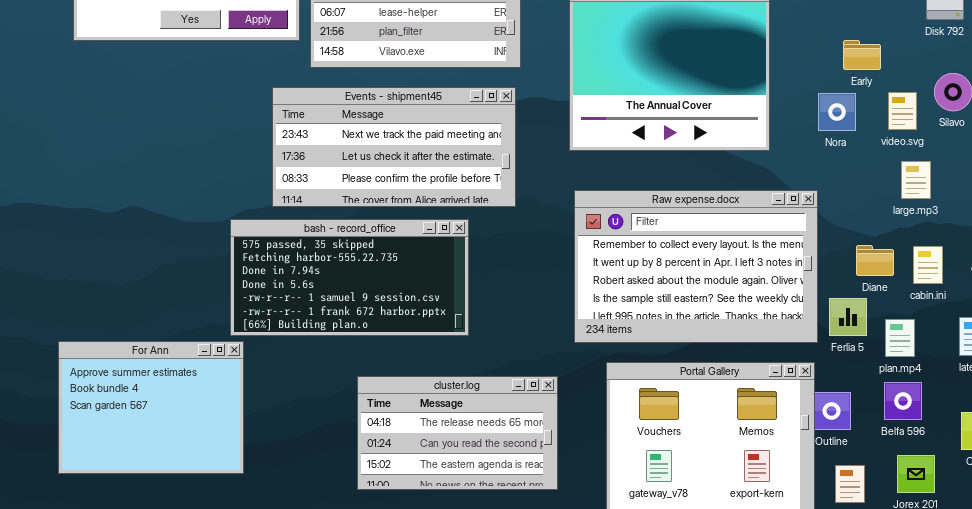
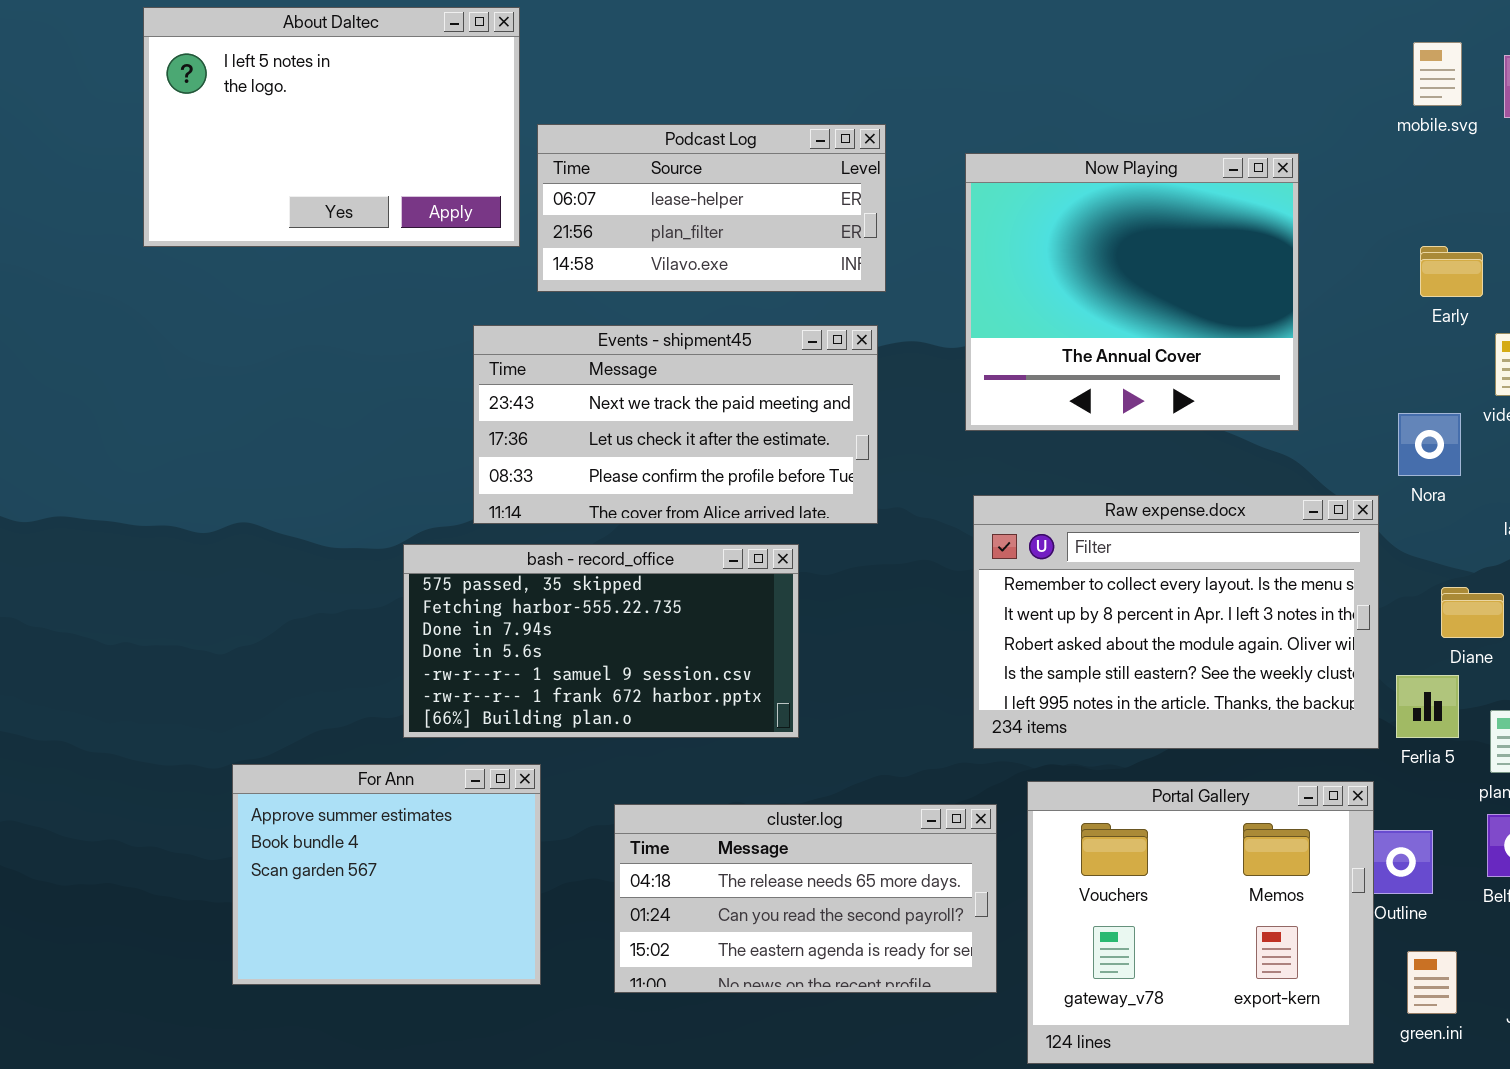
Nora: [818,93,856,131] -> [1398,413,1461,476], moved
For Ann: [58,341,244,474] -> [232,764,541,985], moved
cluster.log: [357,376,558,490] -> [614,804,997,993], resized

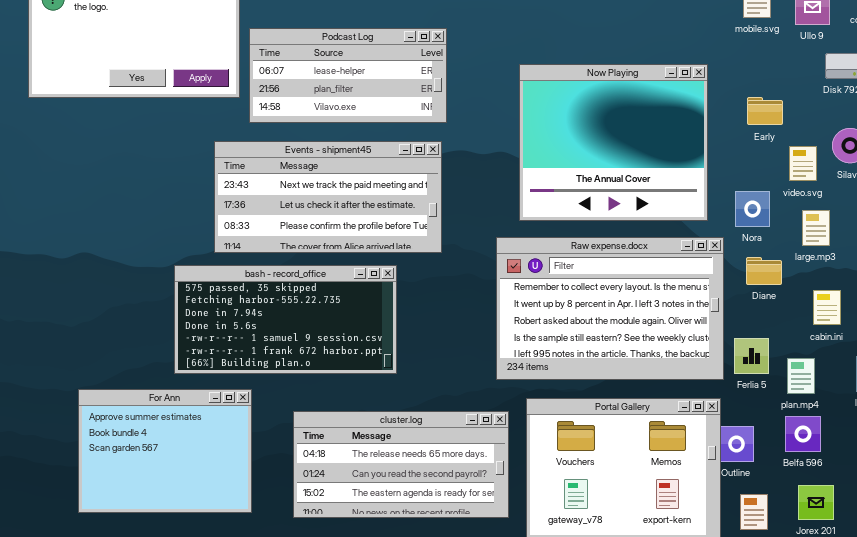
Now Playing: [965,153,1299,431] -> [519,64,708,221], moved
Diane: [1441,587,1504,638] -> [746,257,782,285], moved

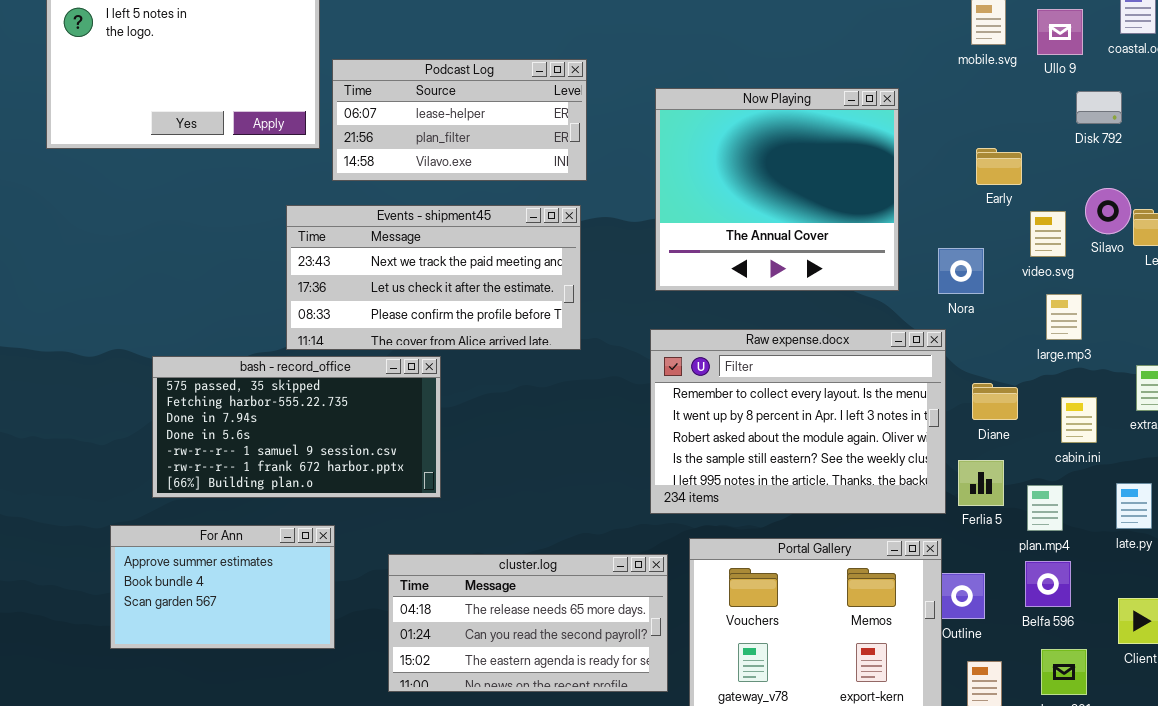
Now Playing: [519,64,708,221] -> [655,88,899,291], moved
Nora: [735,191,770,227] -> [938,248,984,294], moved
Diane: [746,257,782,285] -> [972,383,1018,420], moved
bash - record_office: [174,265,397,374] -> [152,356,441,498], moved
For Ann: [78,389,252,513] -> [110,525,335,649], resized

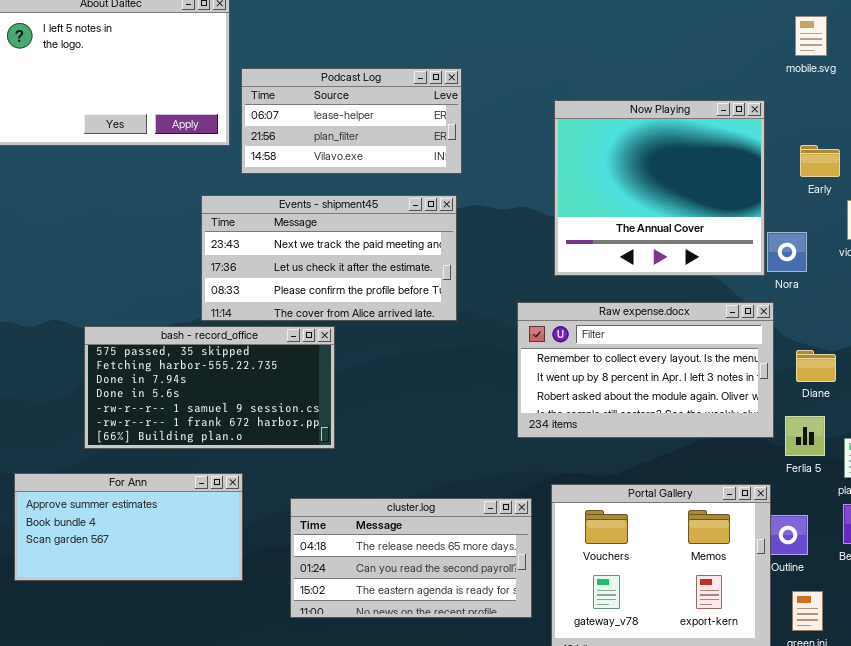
Now Playing: [655,88,899,291] -> [554,100,765,276], moved
Raw expense.docx: [650,329,946,514] -> [517,302,774,438], resized
For Ann: [110,525,335,649] -> [14,473,243,581], resized

